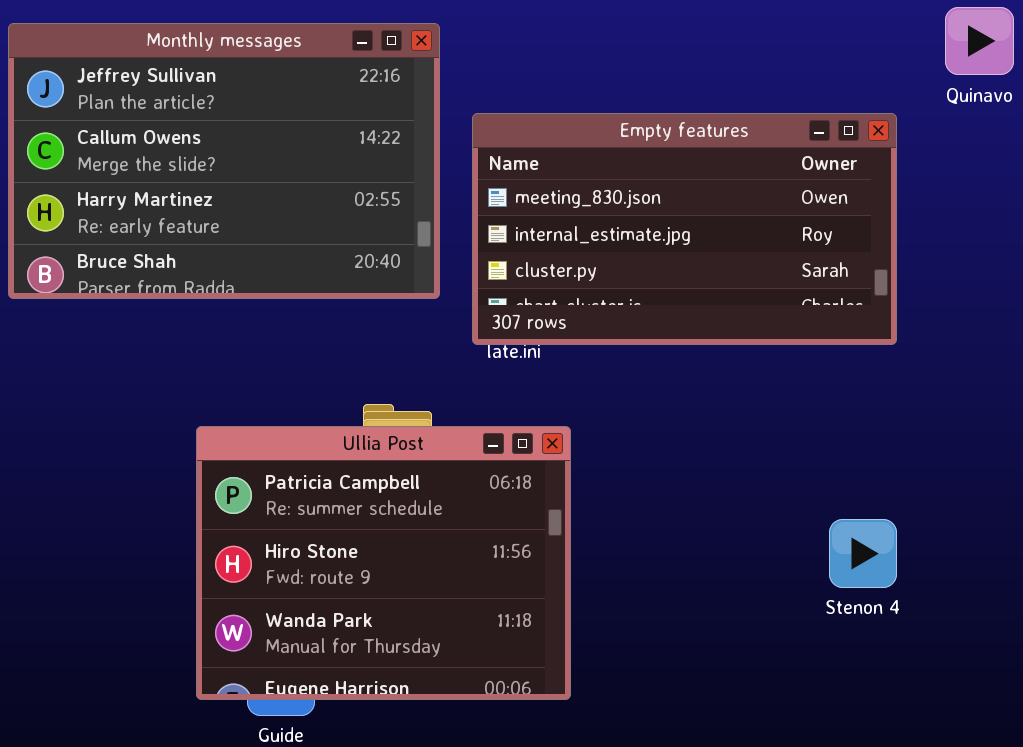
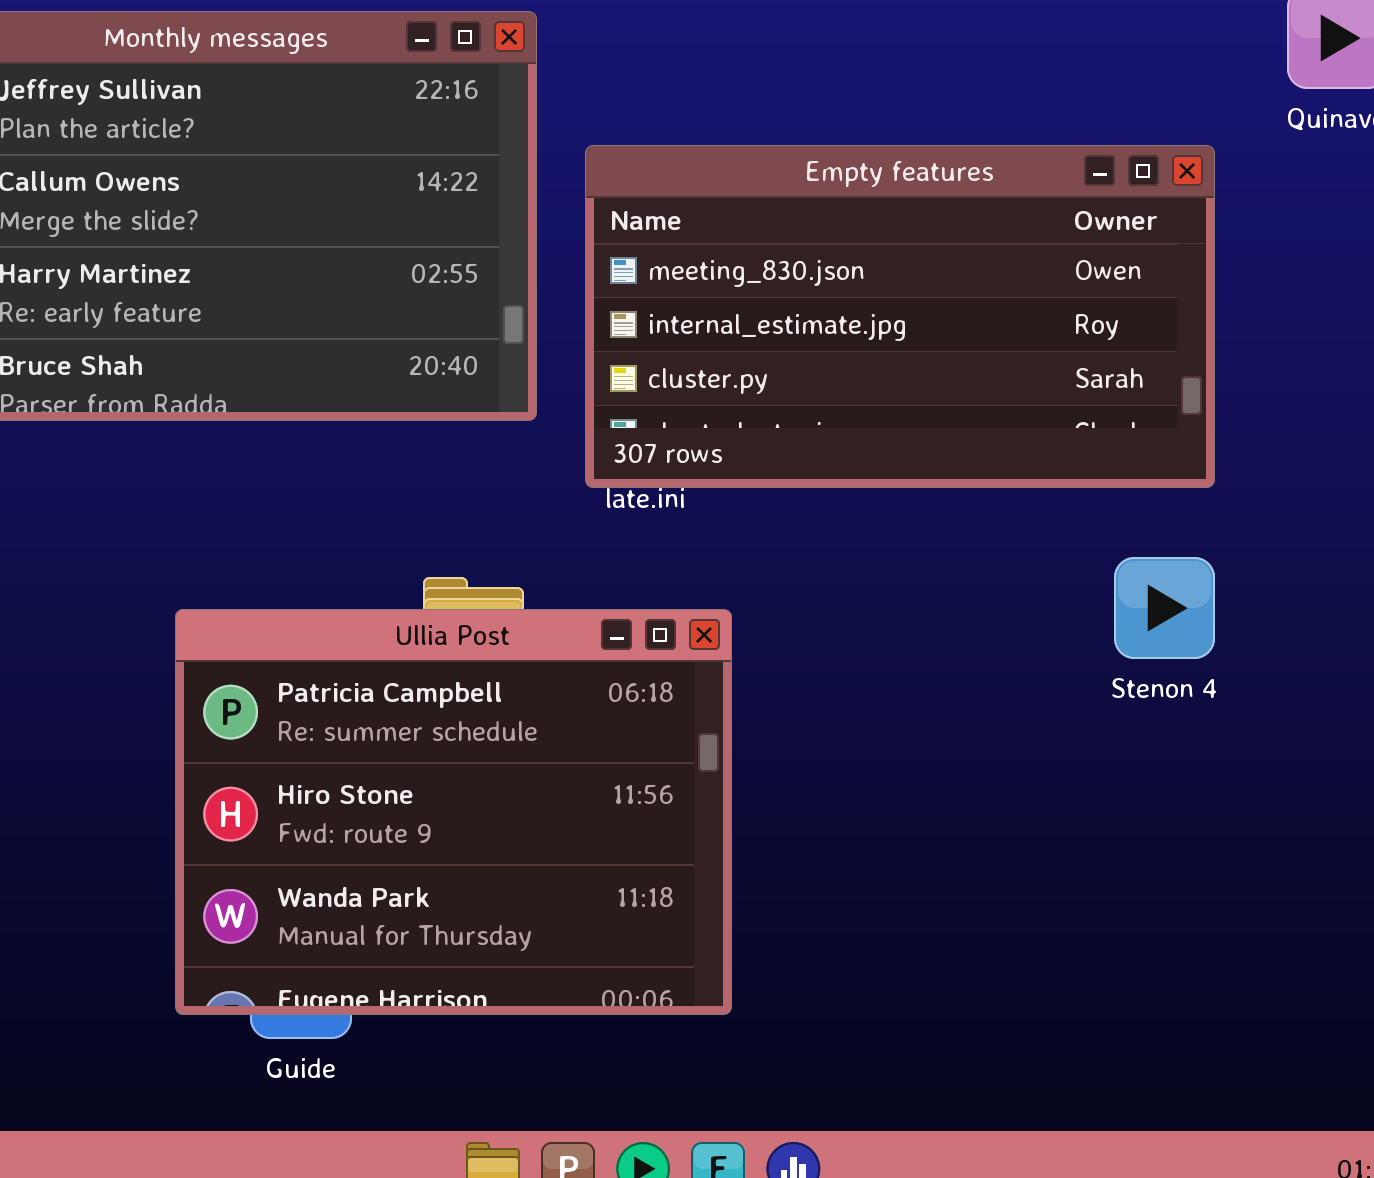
Stenon 4: [829,519,897,588] -> [1114,557,1215,659], moved

